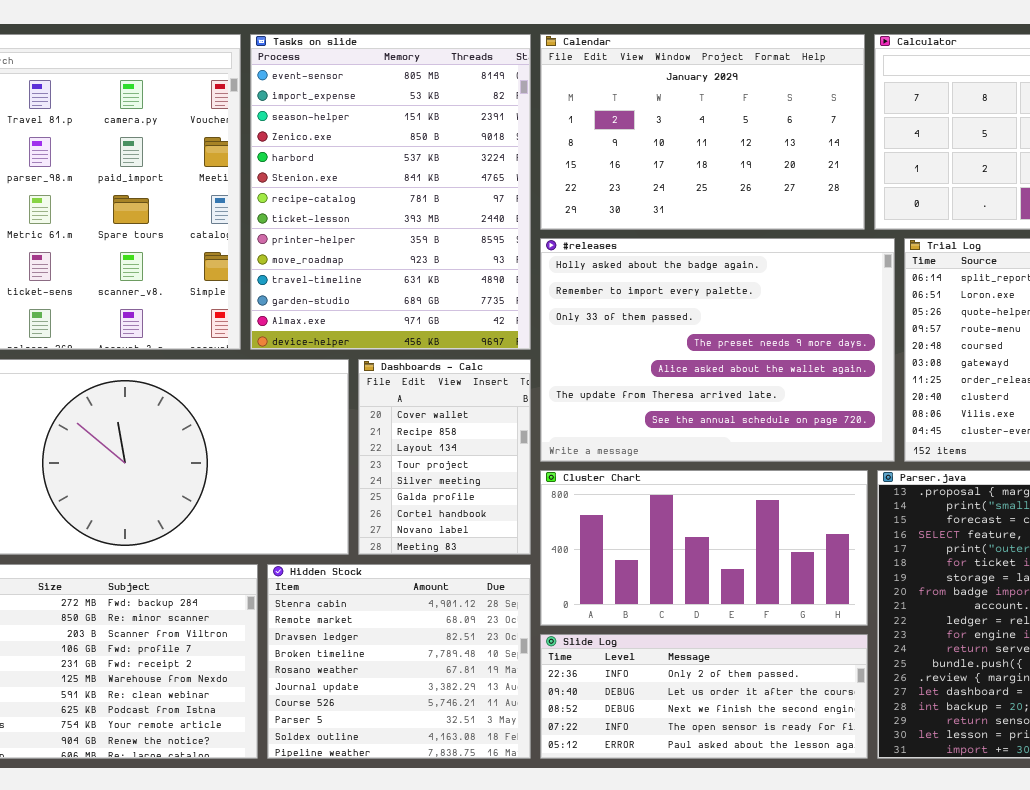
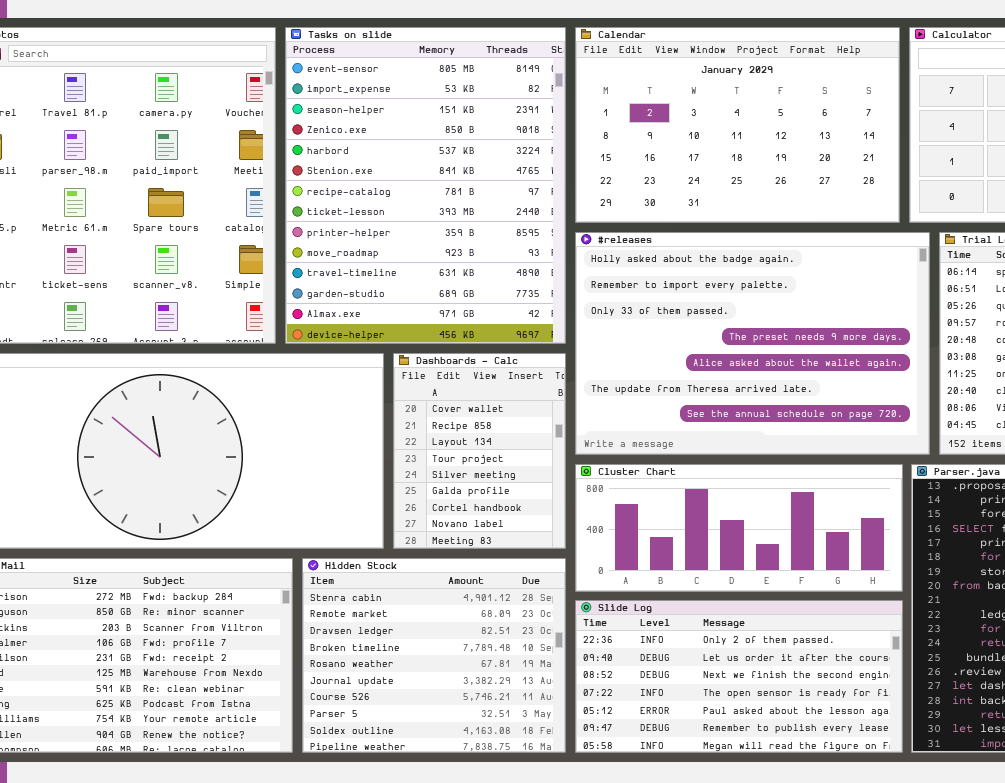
Cluster Chart: [540,470,868,626] -> [575,464,903,592], resized
Slide Log: [540,634,868,759] -> [575,600,903,753], resized

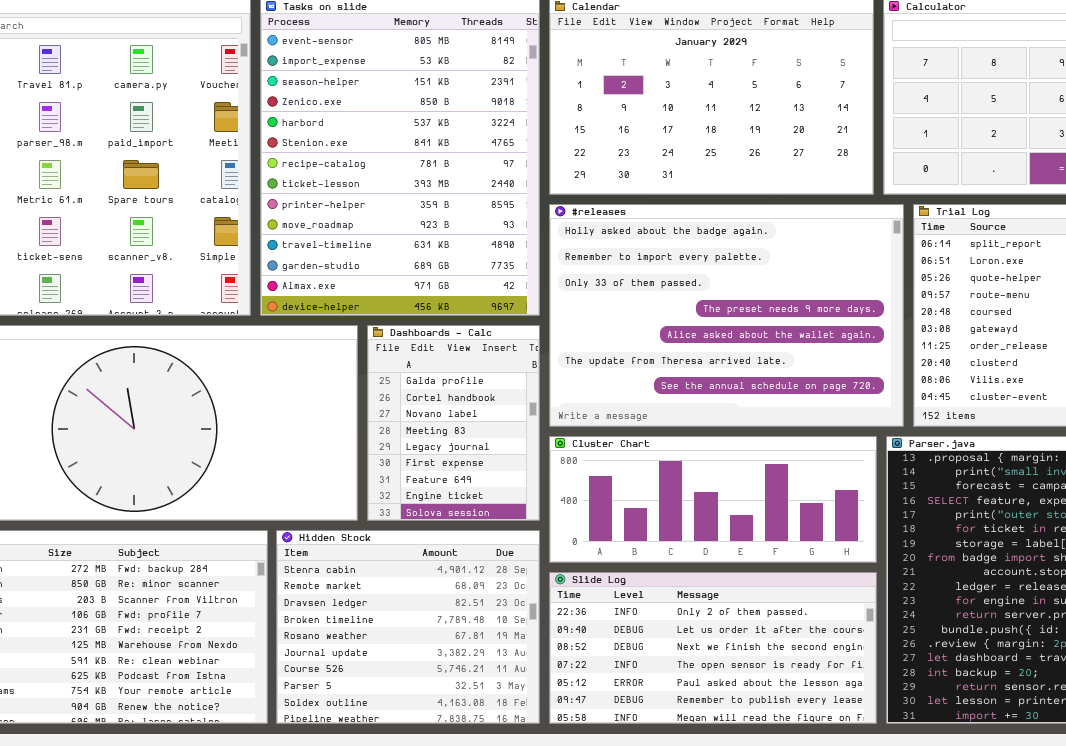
Dashboards - Calc: [393,353,566,549] -> [367,325,540,521], scrolled down 5 rows

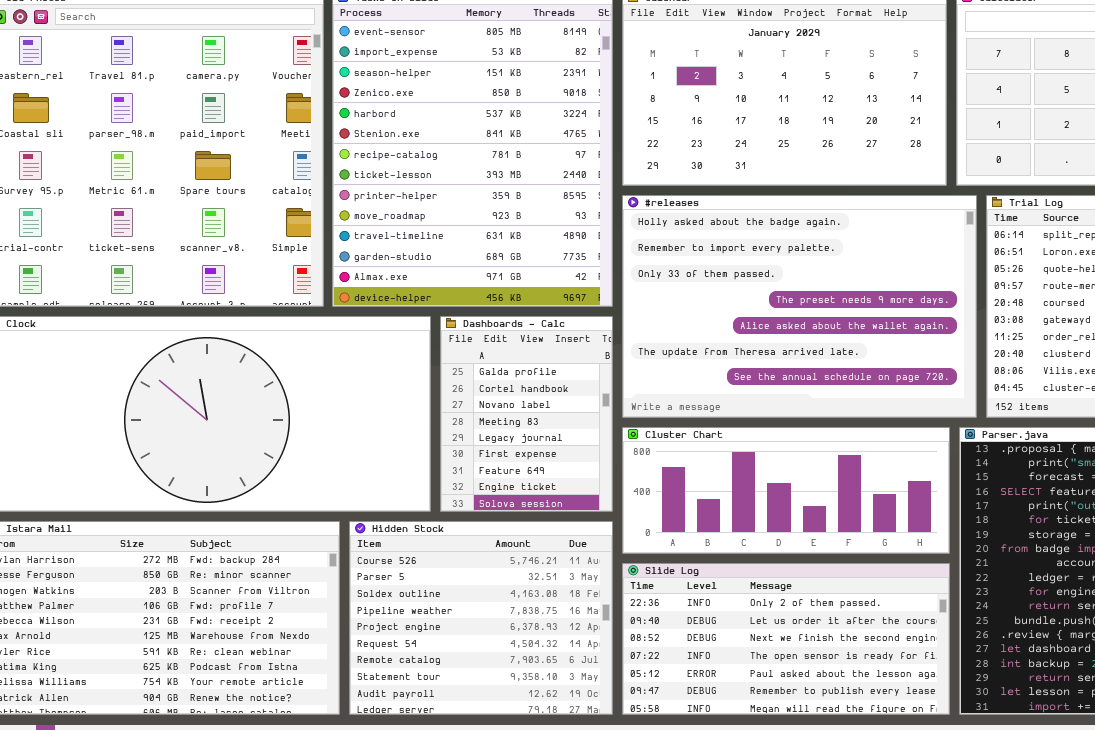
Hidden Stock: [276,530,540,724] -> [349,521,613,715], scrolled down 6 rows

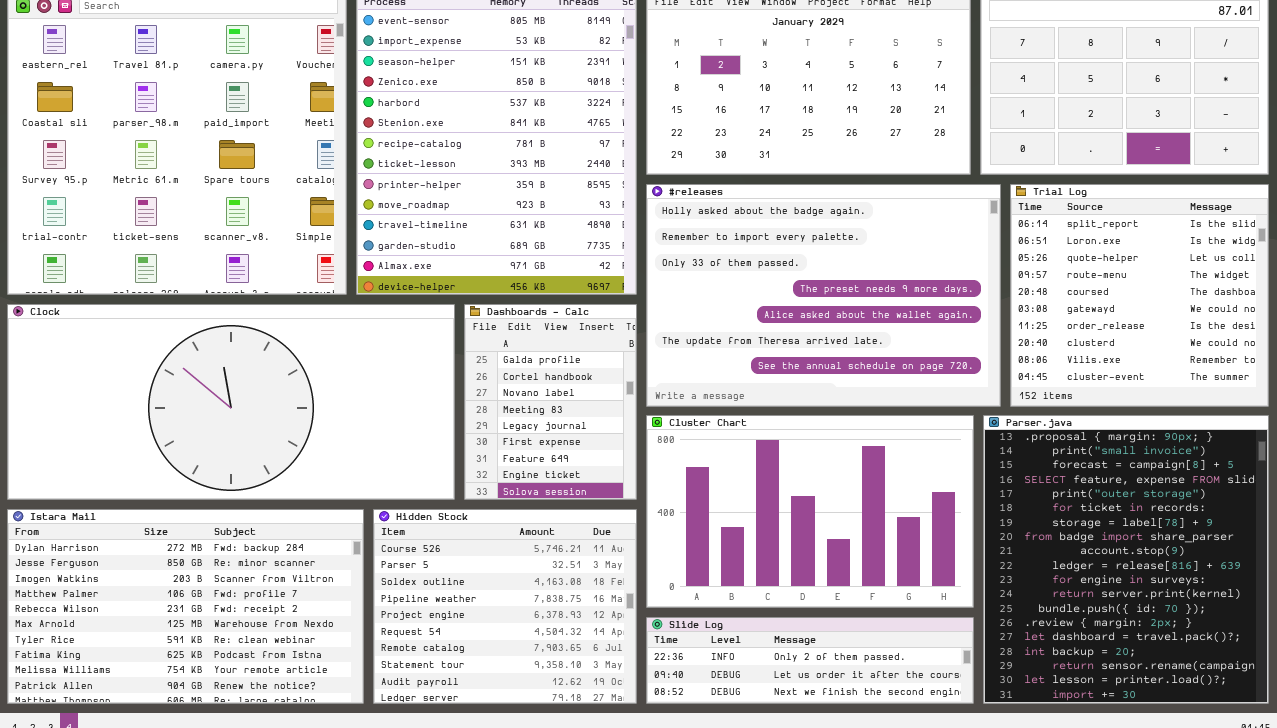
Cluster Chart: [622,427,950,554] -> [646,415,974,608], resized
Slide Log: [622,563,950,715] -> [646,617,974,704], resized

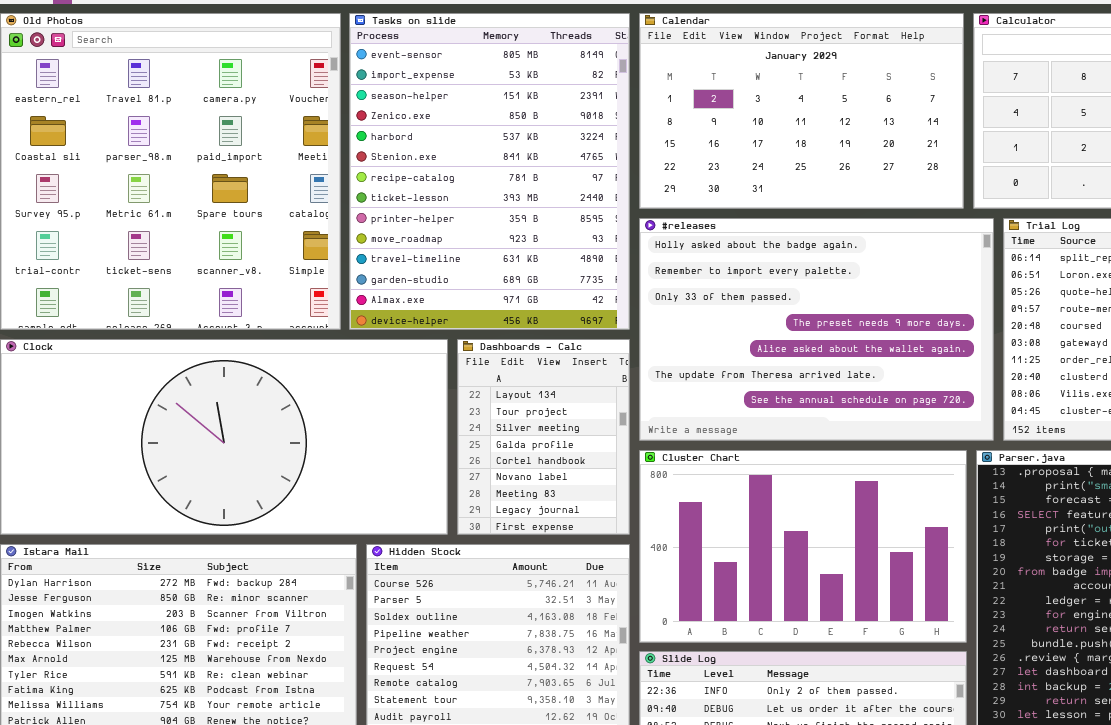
Dashboards - Calc: [464,304,637,500] -> [457,339,630,535], scrolled up 3 rows

